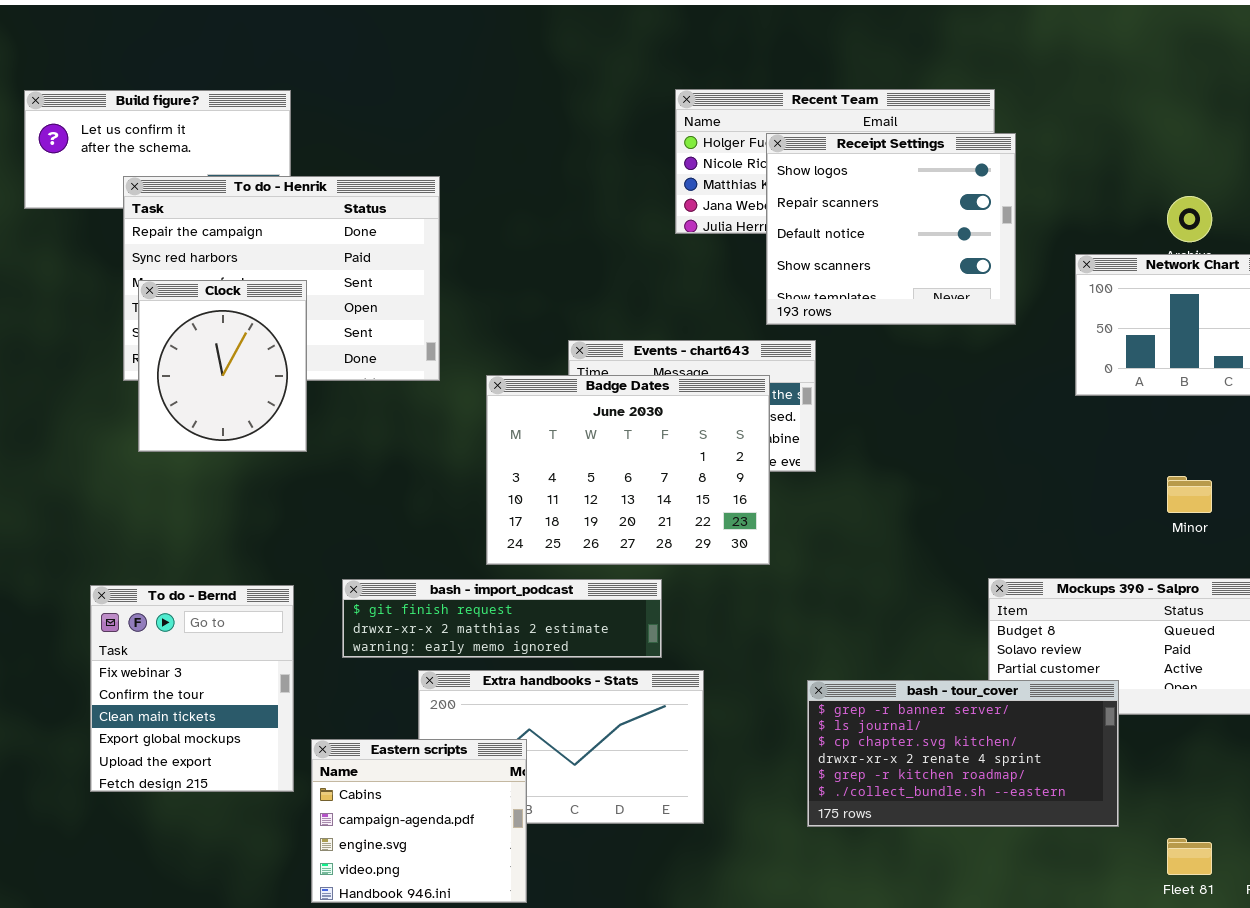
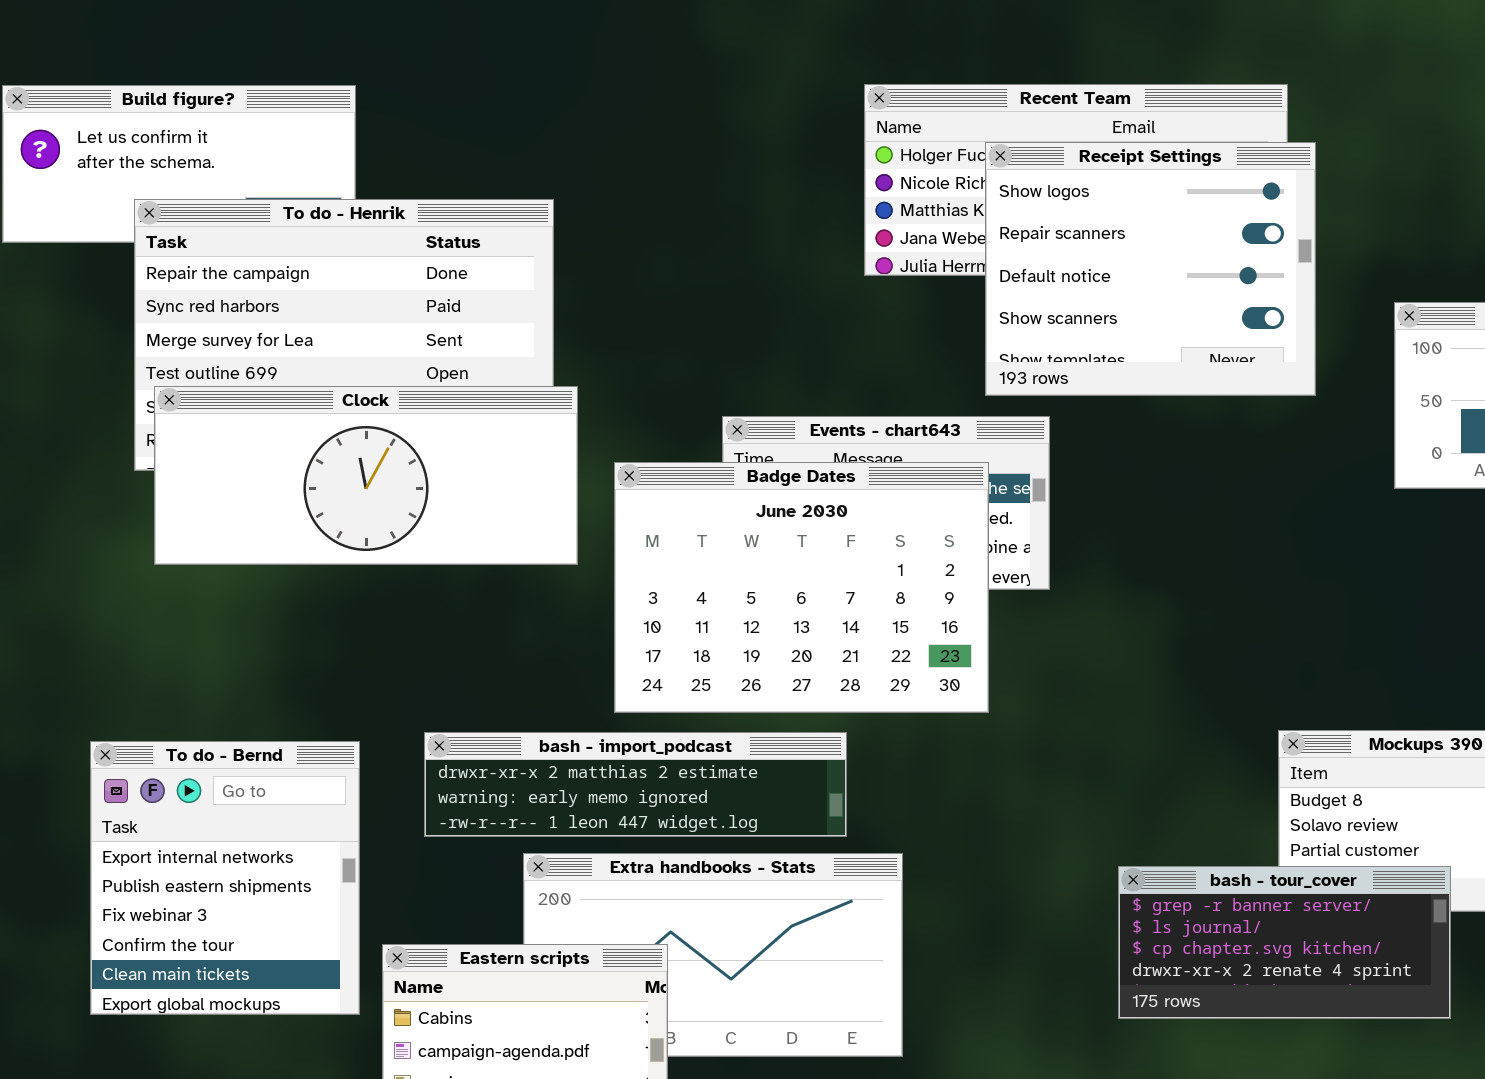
Clock: [138,280,307,452] -> [154,386,578,565], resized
bash - import_podcast: [342,579,662,658] -> [424,732,847,837], scrolled down 1 row
To do - Bernd: [90,585,294,792] -> [90,741,360,1015], scrolled up 2 rows
bash - tour_cover: [807,680,1119,827] -> [1118,866,1451,1019], resized

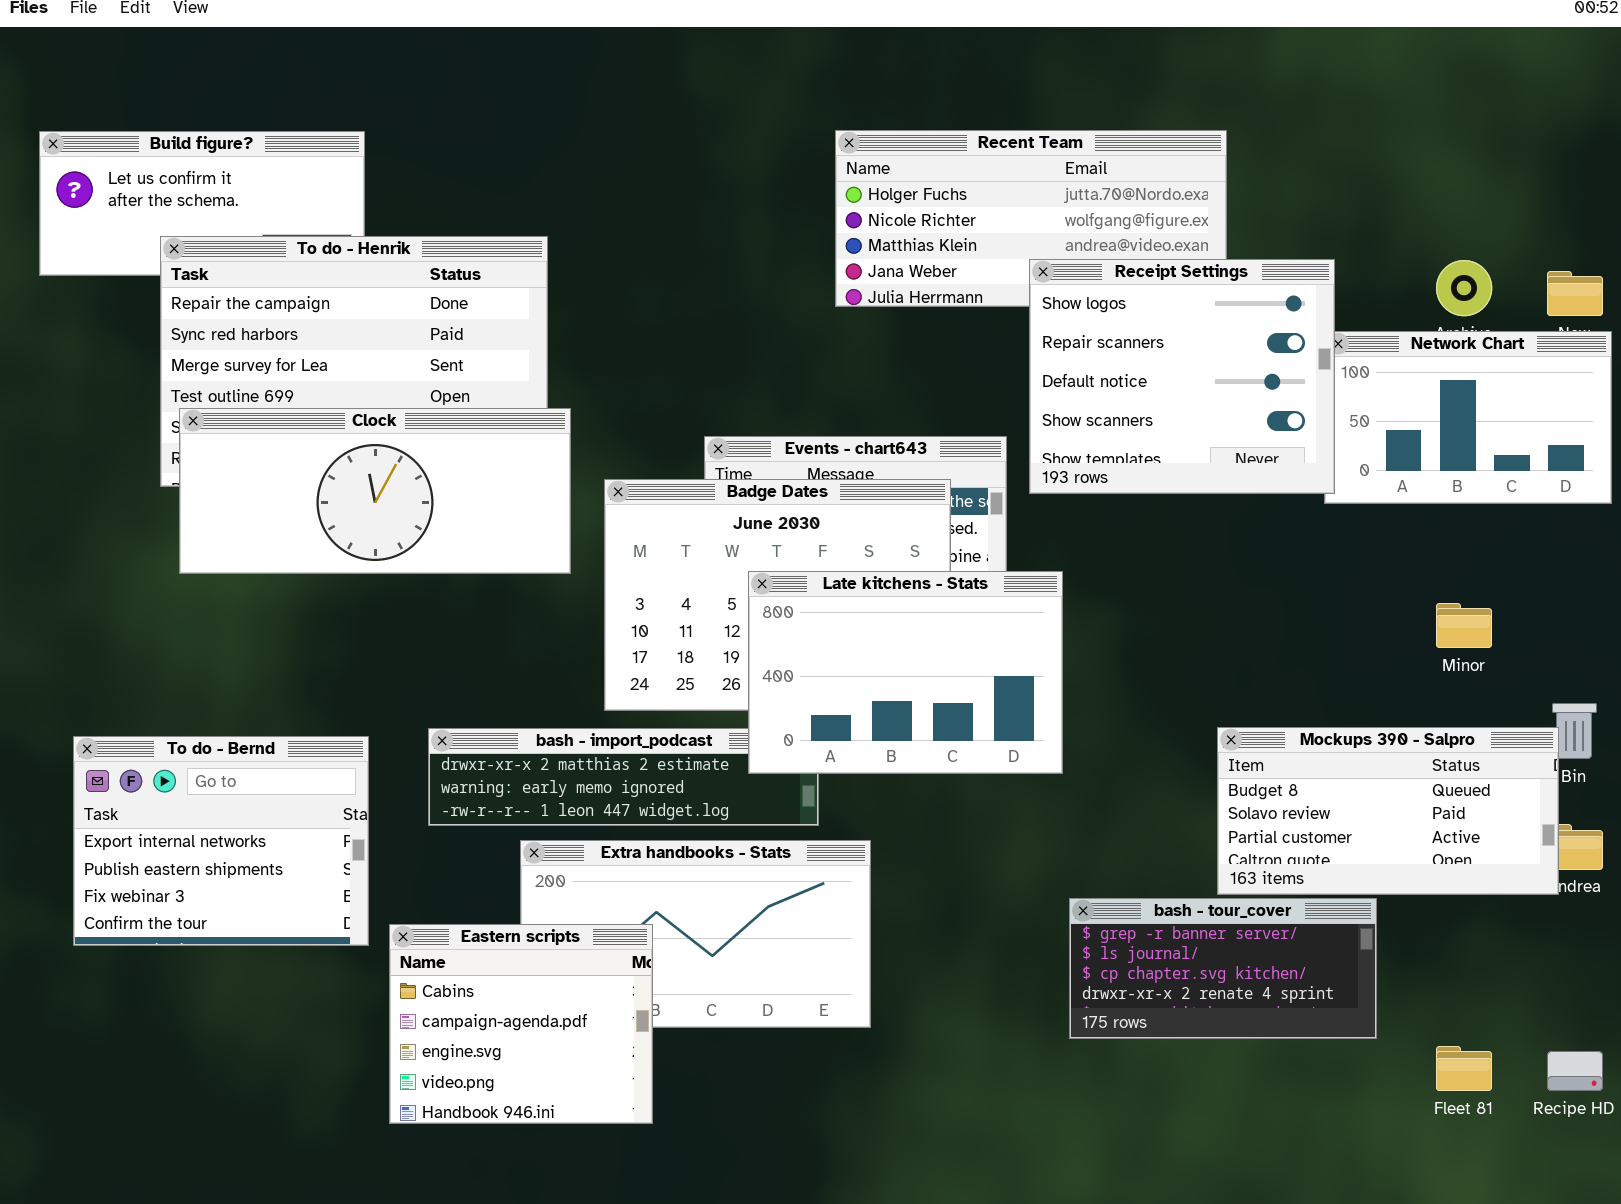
Receipt Settings: [985,142,1316,396] -> [1029,259,1335,494], moved
Late kitchens - Stats: none -> [748,571,1063,774], opened
To do - Bernd: [90,741,360,1015] -> [73,736,369,946], resized
bash - tour_cover: [1118,866,1451,1019] -> [1069,898,1377,1039], moved

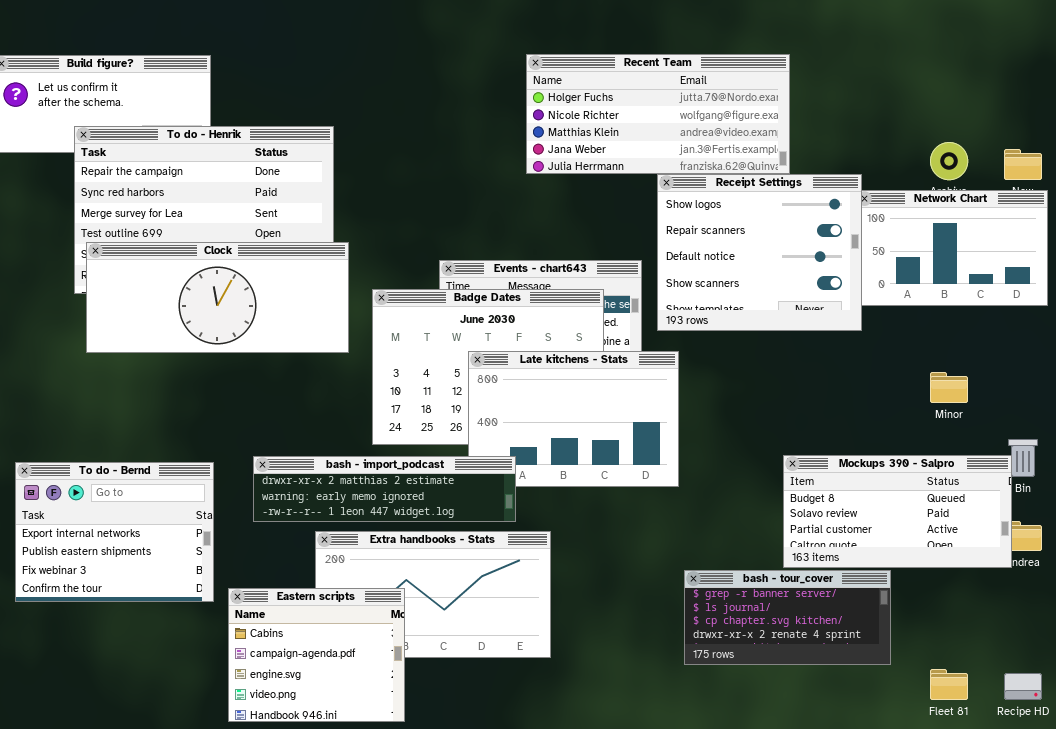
Receipt Settings: [1029,259,1335,494] -> [657,174,862,331], moved
bash - import_podcast: [428,728,819,826] -> [253,456,516,522], raised

